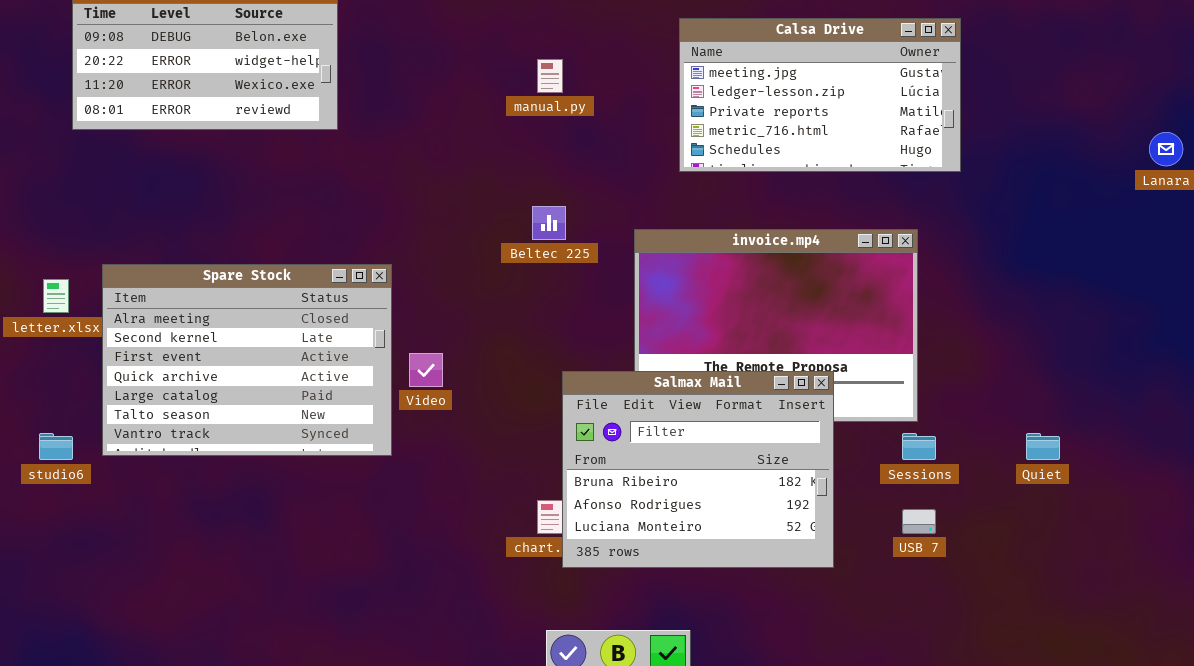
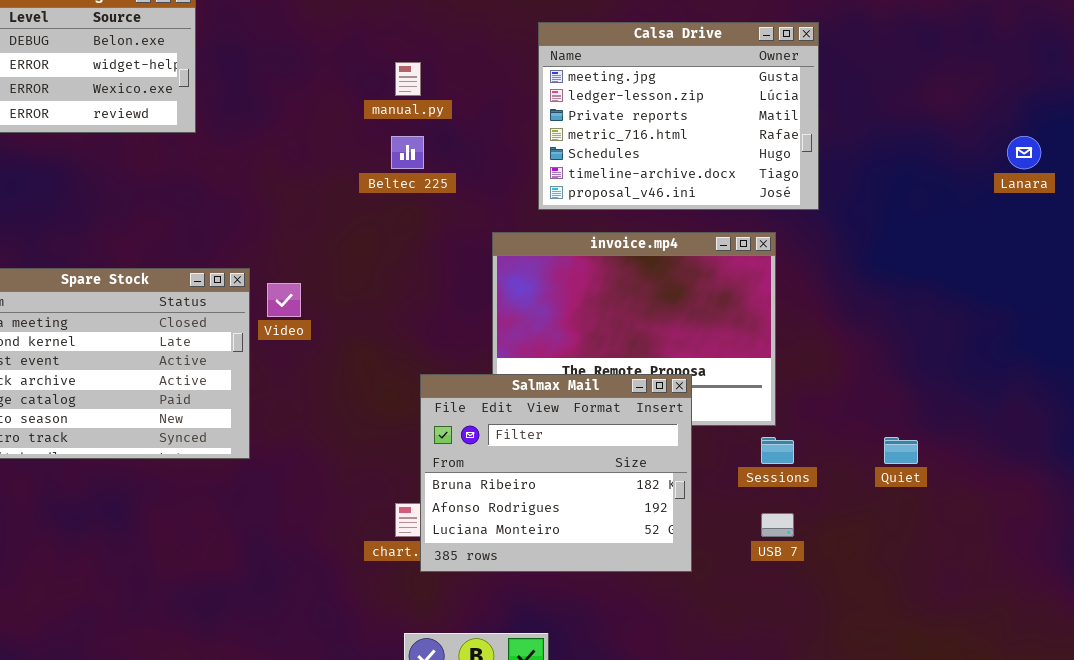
Calsa Drive: [679,18,961,172] -> [538,22,819,210], resized
Beltec 225: [532,206,566,240] -> [391,136,424,169], moved
Video: [409,353,443,387] -> [267,283,301,317], moved

